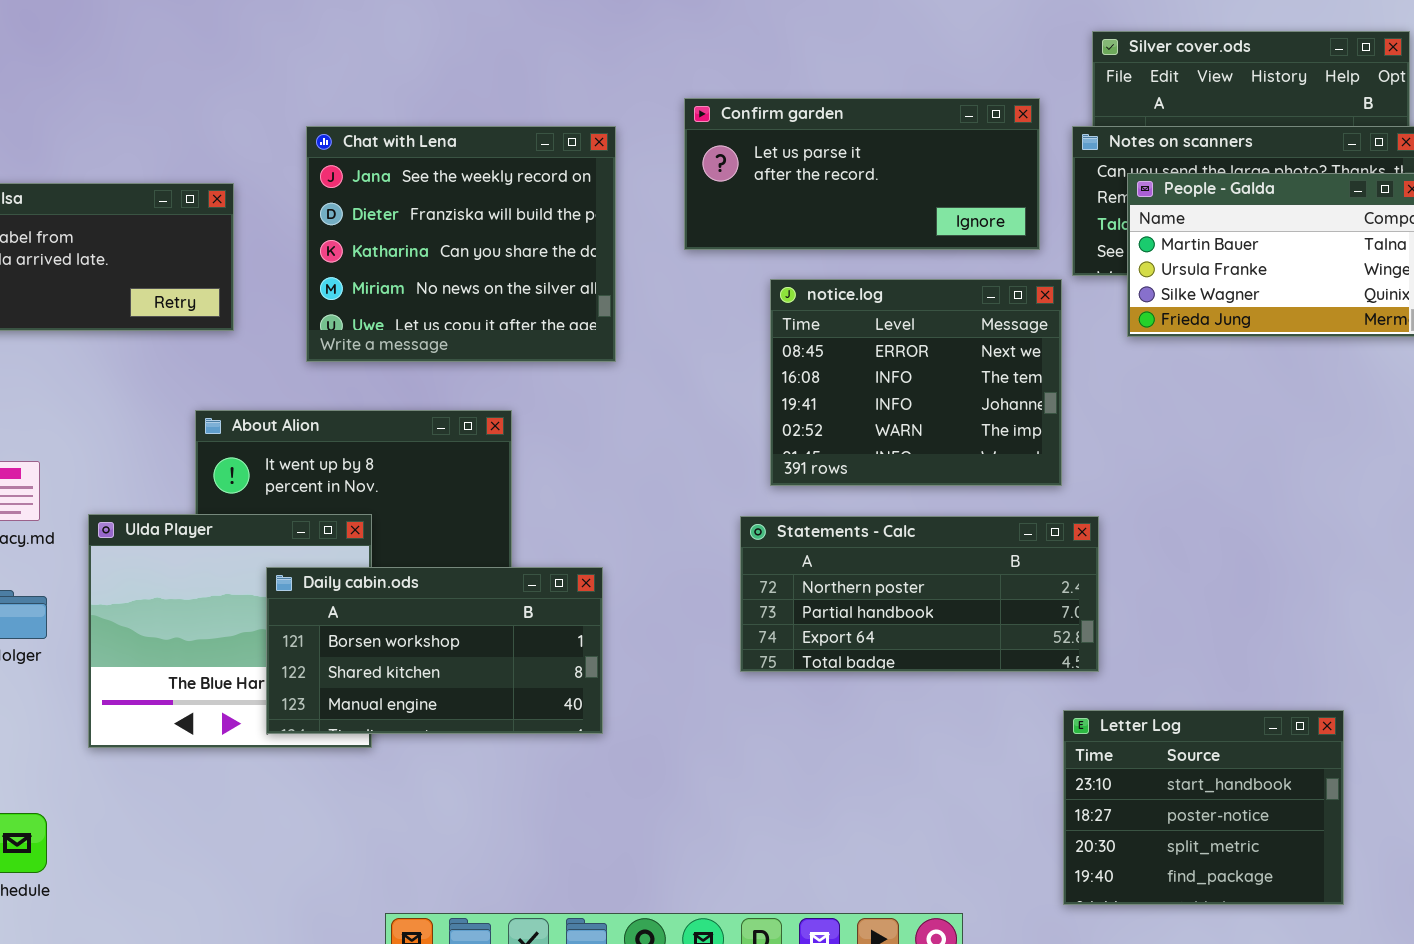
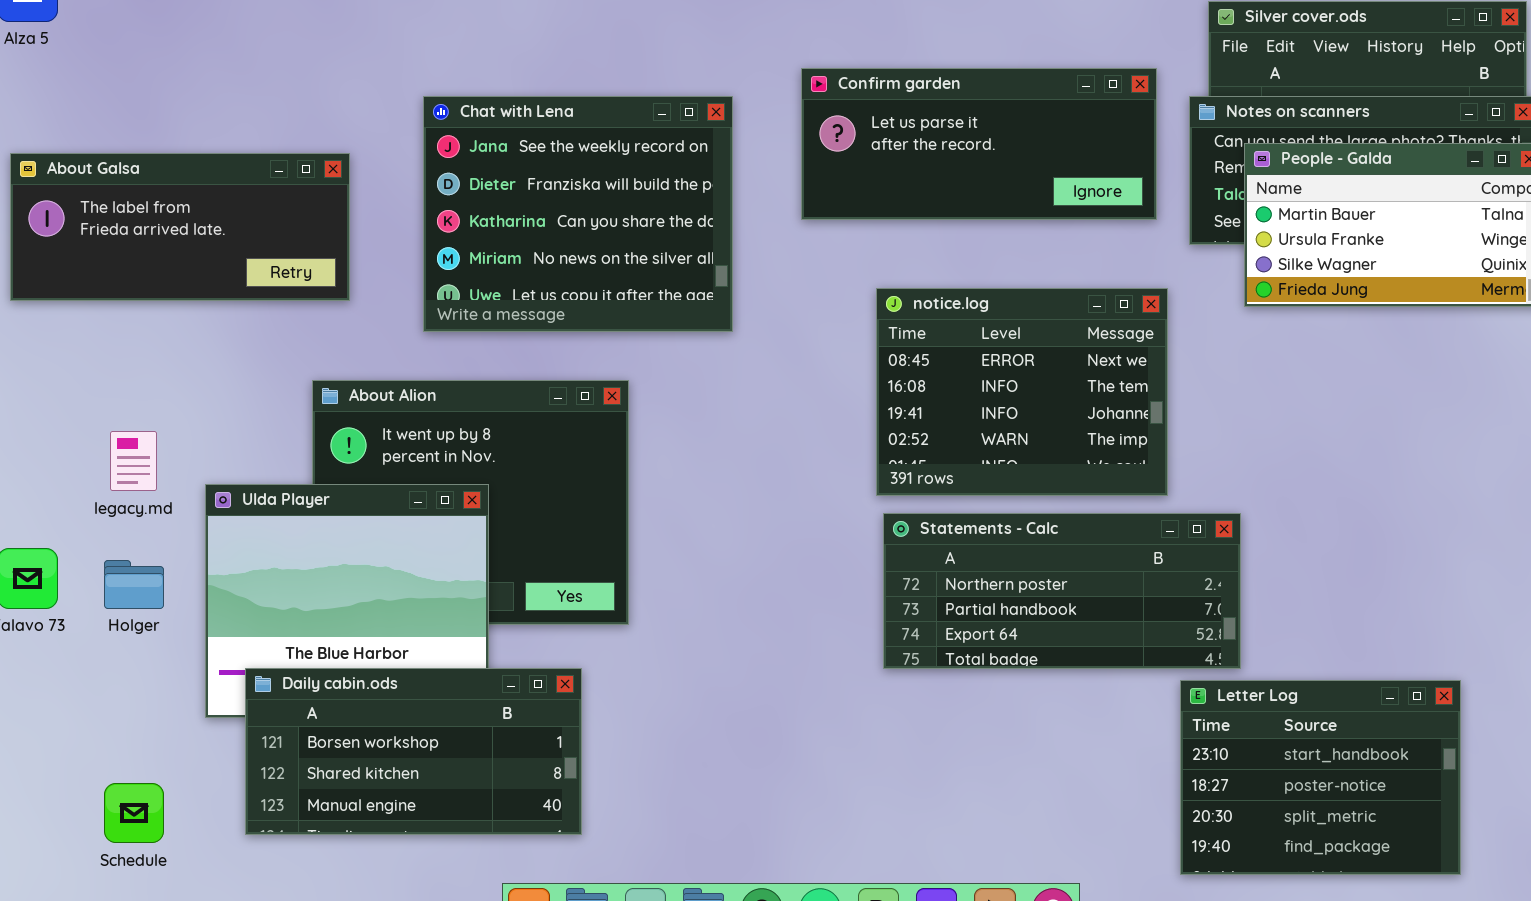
notice.log: [770,279,1062,486] -> [876,288,1168,496], moved
Statements - Calc: [740,516,1099,672] -> [883,513,1241,669], moved
Daily cabin.ods: [266,567,603,734] -> [245,668,582,835], moved

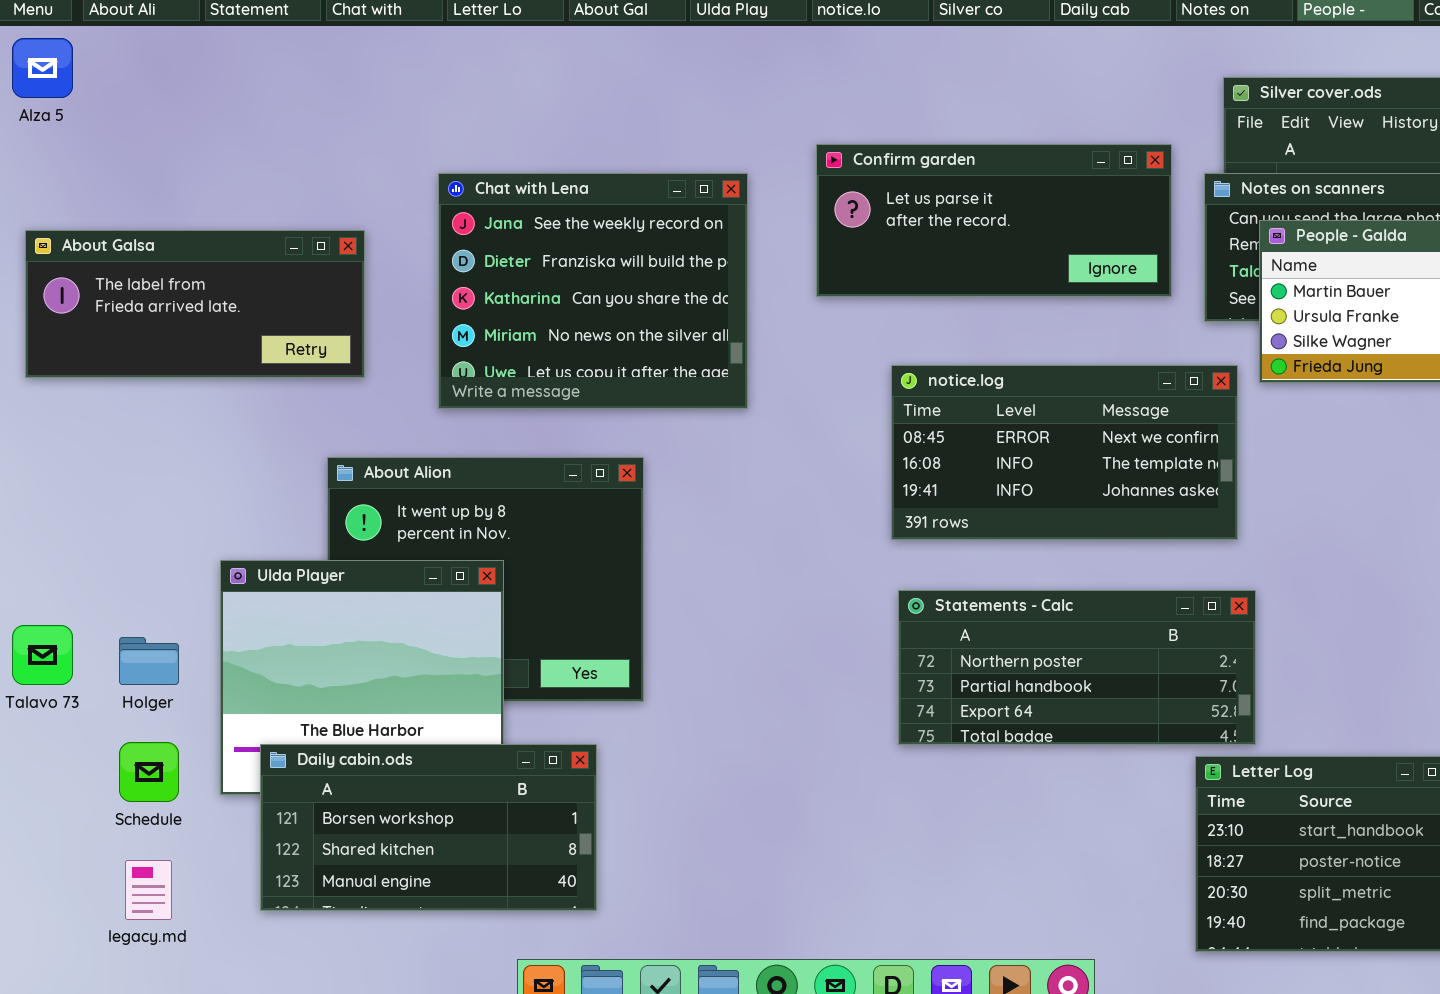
notice.log: [876,288,1168,496] -> [891,365,1238,540], resized
legacy.md: [110,431,157,491] -> [125,860,172,920], moved
Schedule: [104,783,164,843] -> [119,742,179,802], moved

